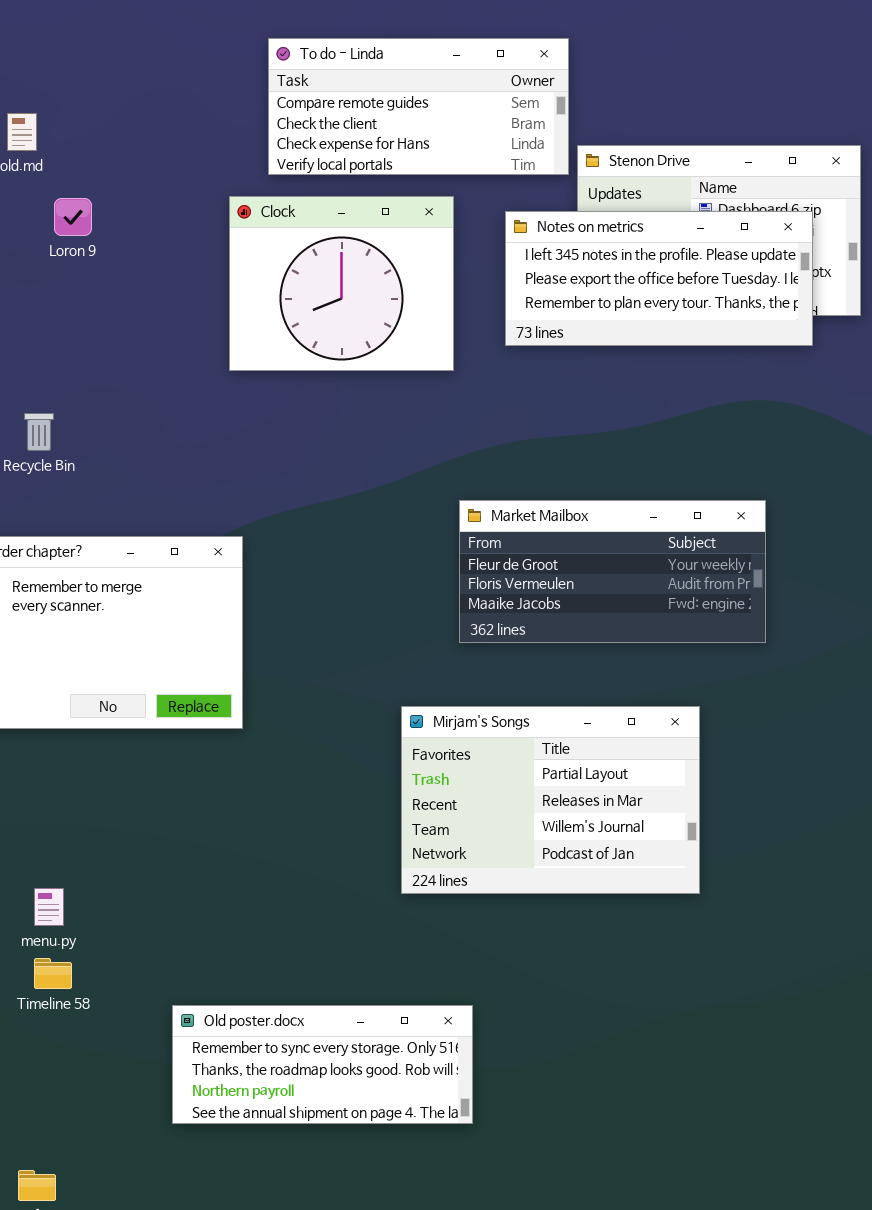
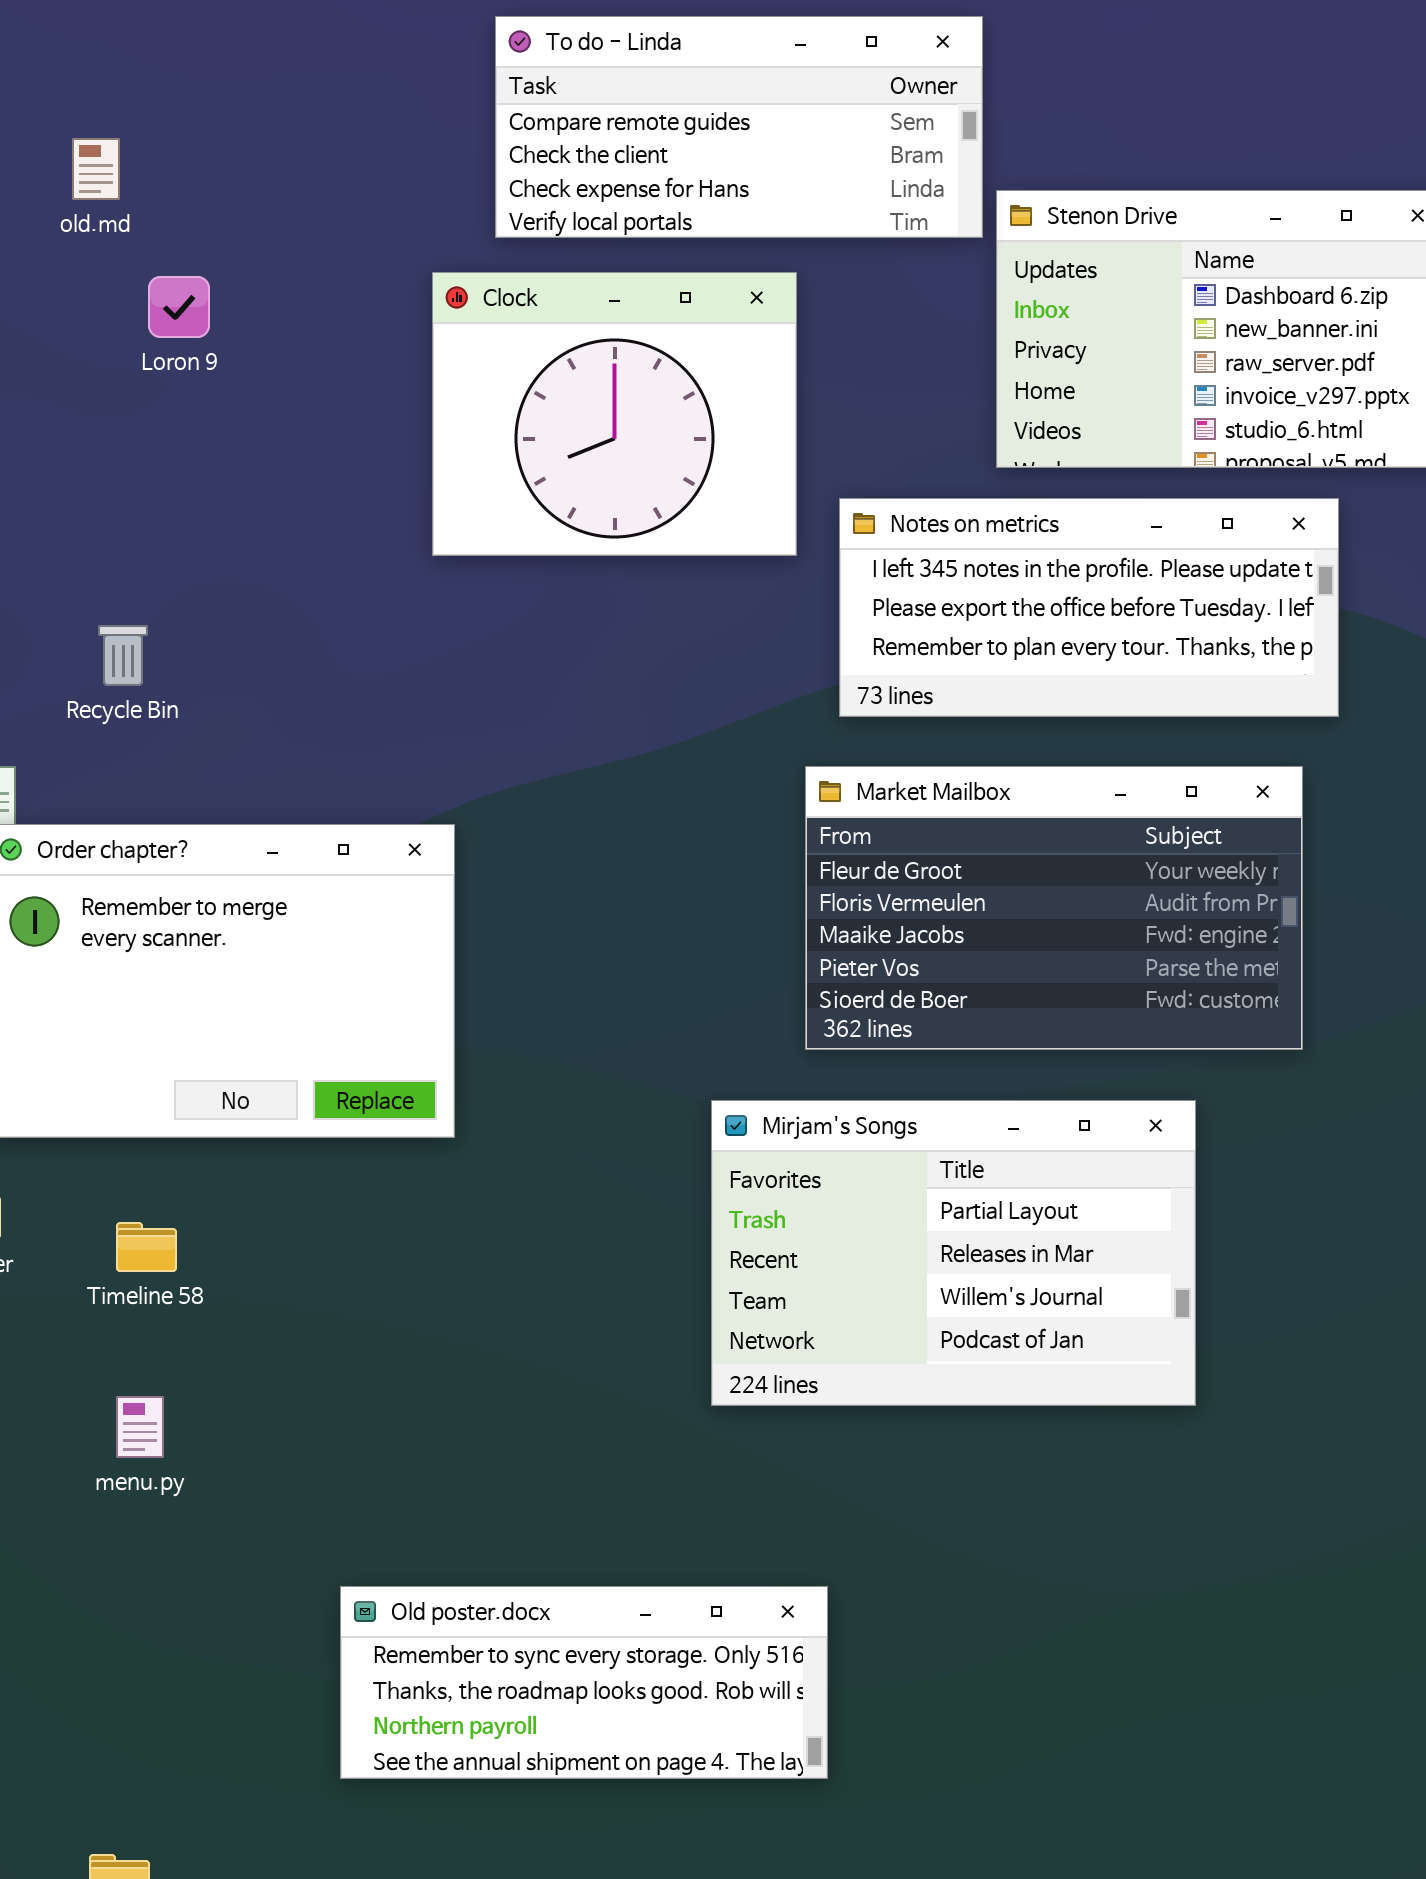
Notes on metrics: [505,211,813,346] -> [839,498,1339,717], moved
Market Mailbox: [459,500,766,643] -> [805,766,1303,1050], resized
Timeline 58: [34,958,72,989] -> [116,1222,177,1272], moved

